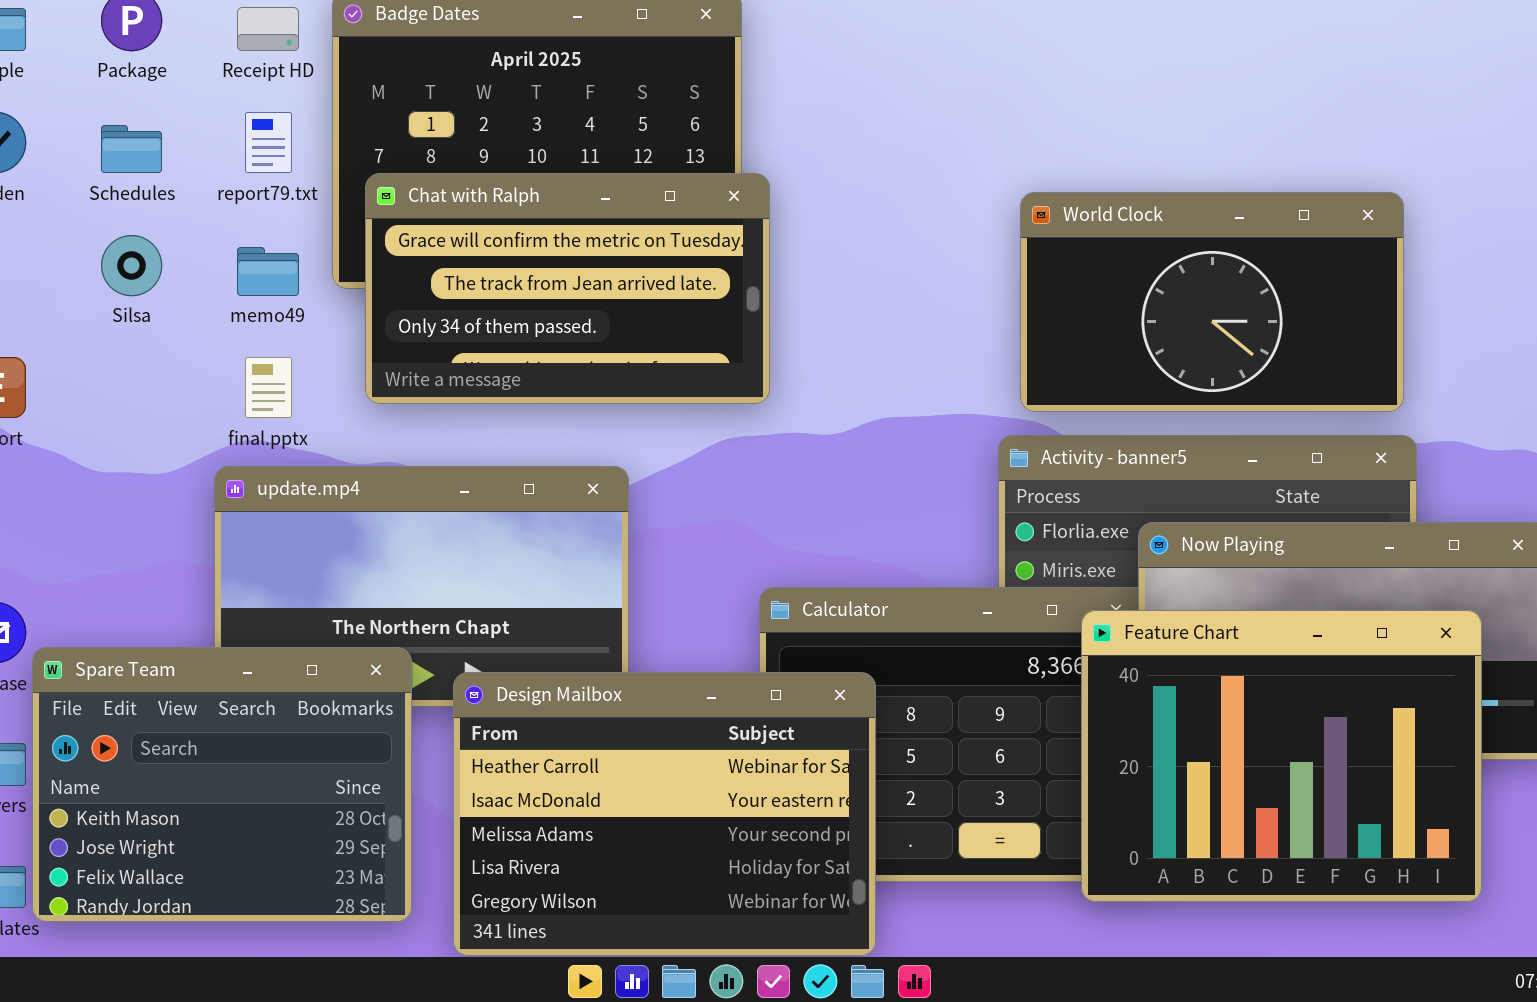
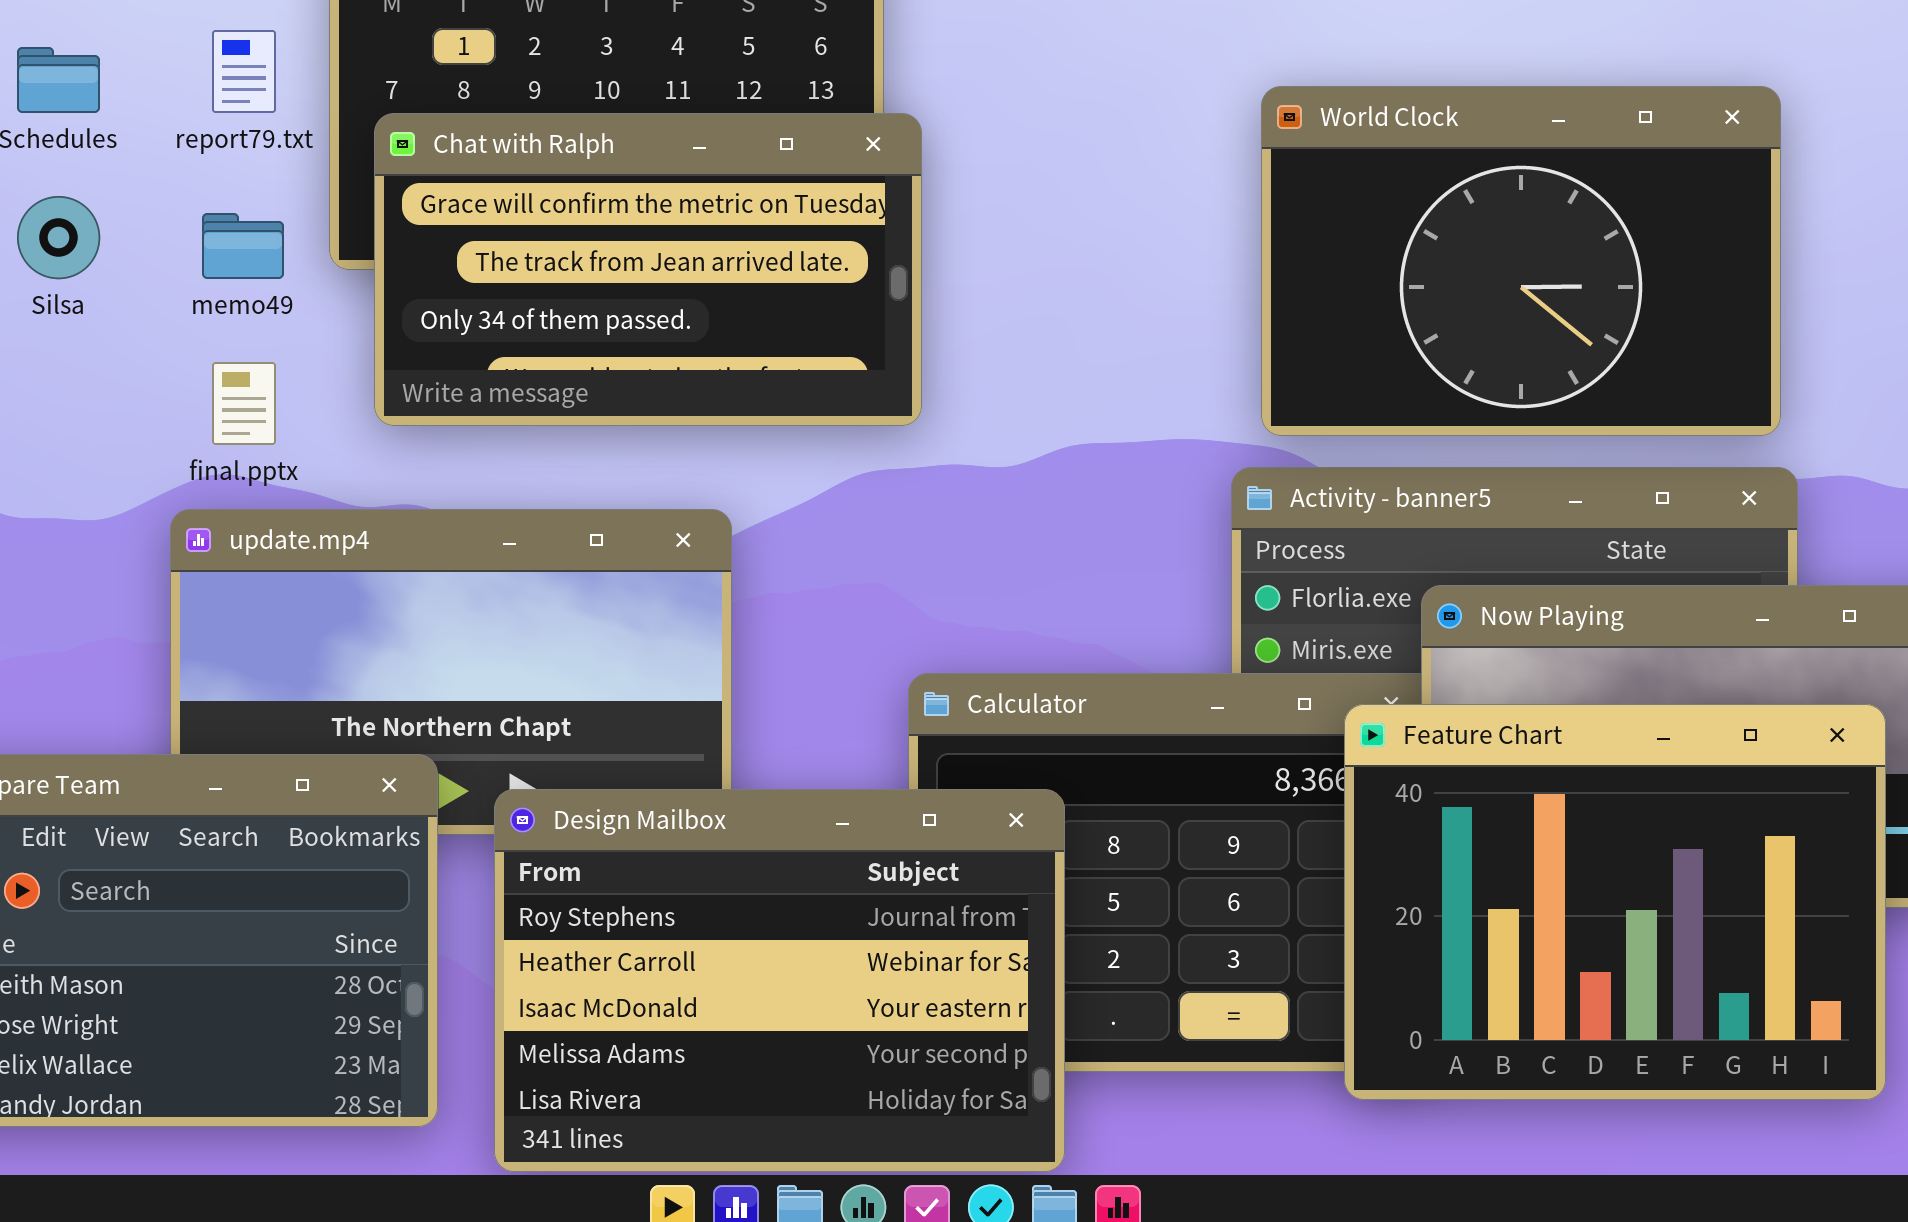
World Clock: [1020,192,1404,412] -> [1261,86,1781,436], resized
Design Mailbox: [453,672,876,956] -> [494,789,1065,1172], scrolled up 1 row

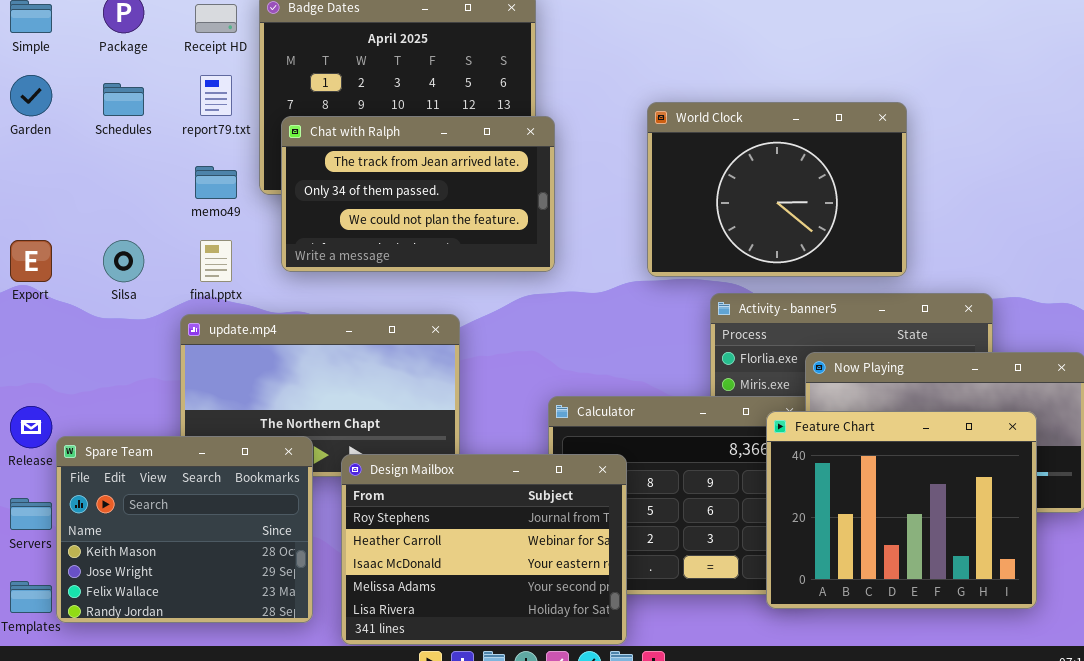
World Clock: [1261,86,1781,436] -> [647,102,907,277], moved
Chat with Ralph: [374,113,922,426] -> [281,116,555,272], scrolled down 1 row
Silsa: [17,196,100,279] -> [103,240,144,282], moved

